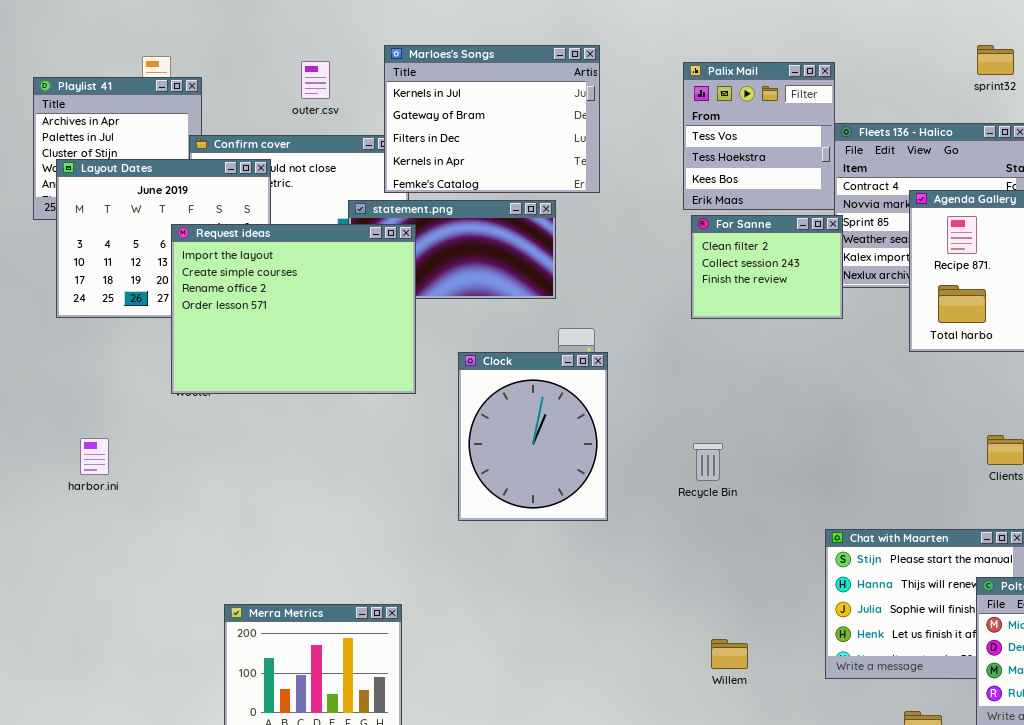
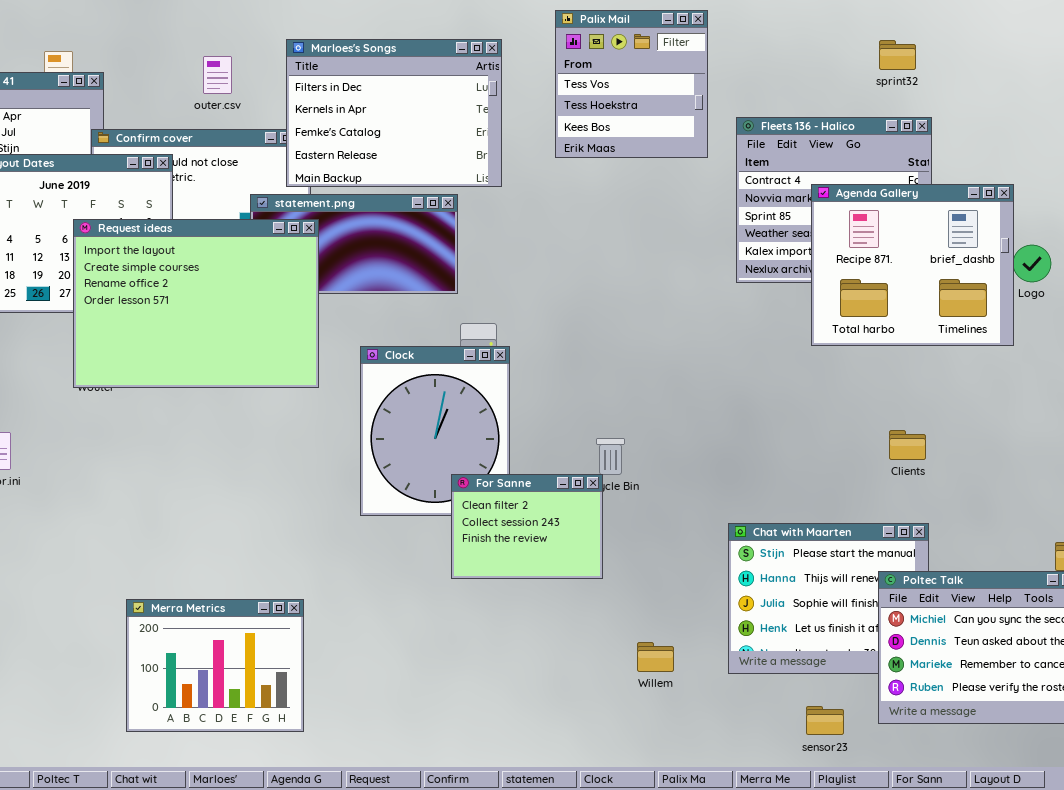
Marloes's Songs: [384,45,600,193] -> [286,39,502,187], scrolled down 2 rows
Palix Mail: [683,62,835,210] -> [555,10,708,158], moved
For Sanne: [691,215,843,319] -> [451,474,603,579], moved
Willem: [711,639,748,669] -> [637,642,674,672], moved

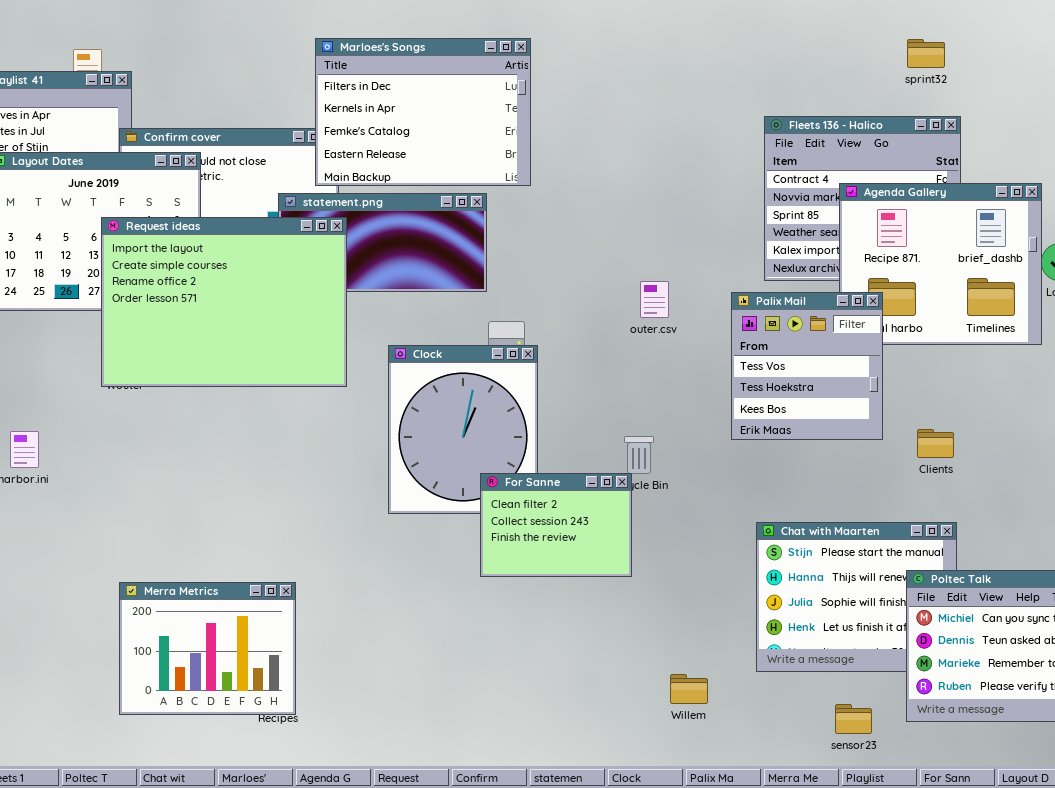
Palix Mail: [555,10,708,158] -> [731,292,883,440], moved
outer.csv: [203,56,232,94] -> [640,281,669,318], moved
Merra Metrics: [126,599,304,732] -> [119,582,296,715], moved
Willem: [637,642,674,672] -> [670,674,708,704], moved

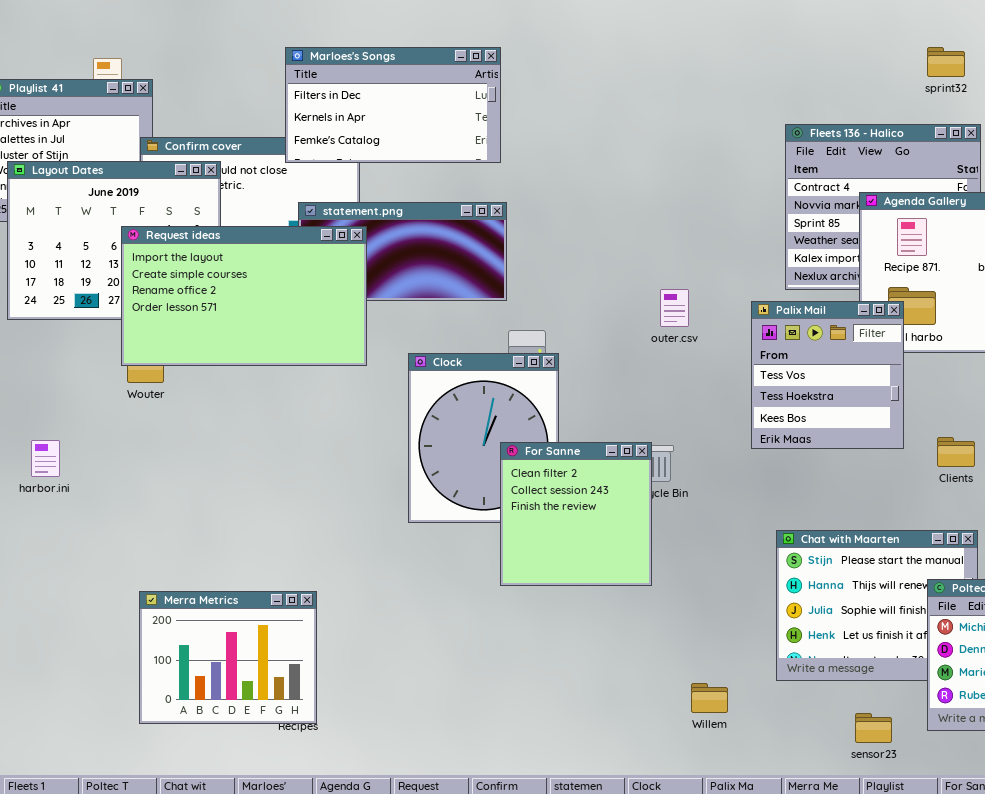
Marloes's Songs: [315,38,531,186] -> [285,47,501,163], moved, resized
Request ideas: [101,217,347,387] -> [121,226,367,366], resized
For Sanne: [480,473,632,577] -> [500,442,652,586], resized

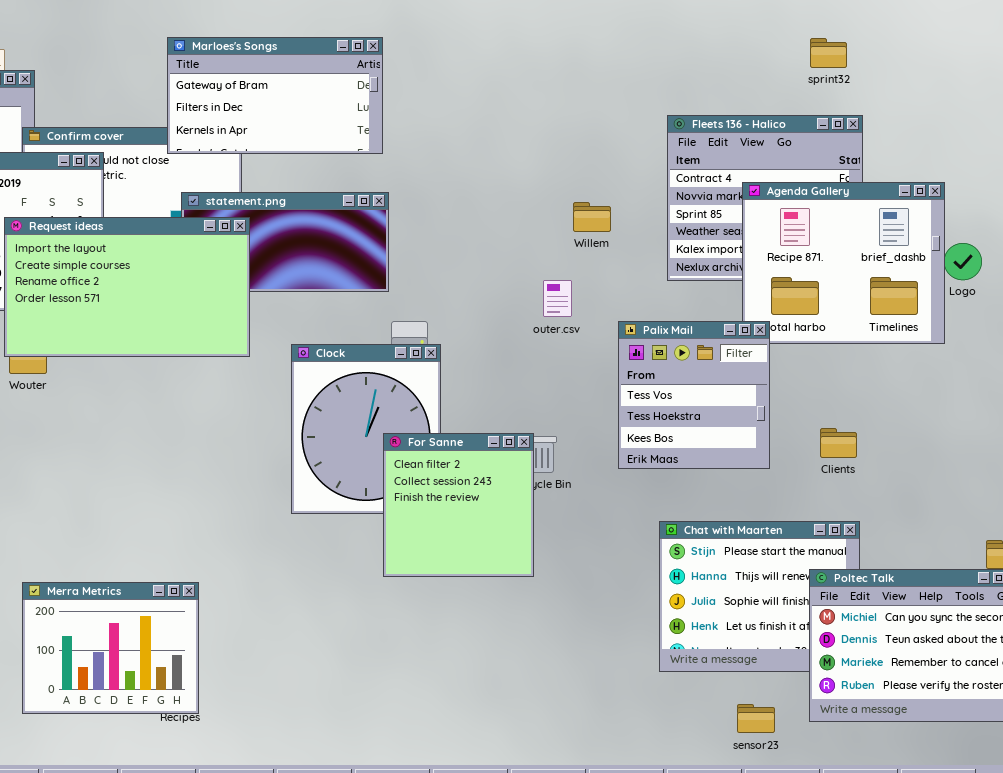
Marloes's Songs: [285,47,501,163] -> [167,37,383,154], scrolled up 1 row
Palix Mail: [751,301,904,449] -> [618,321,770,469], moved
Willem: [691,683,728,713] -> [573,202,611,232], moved

